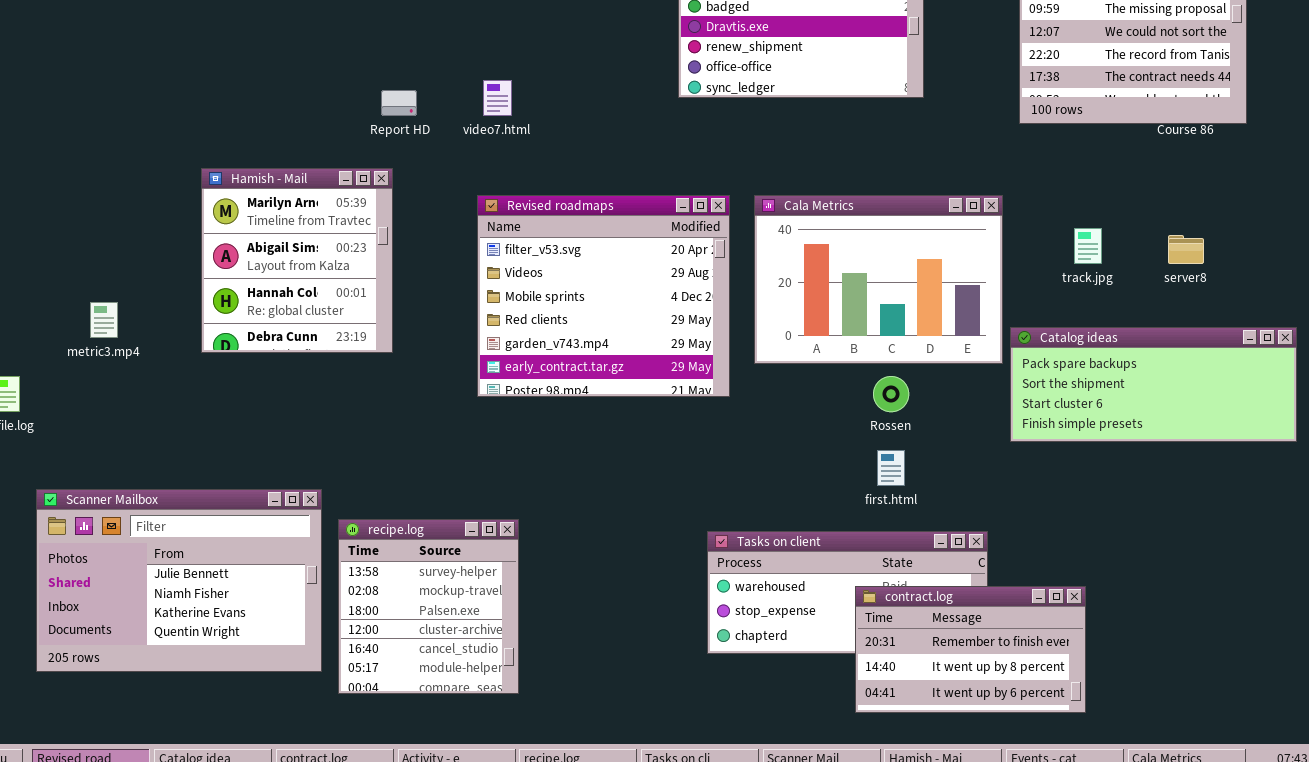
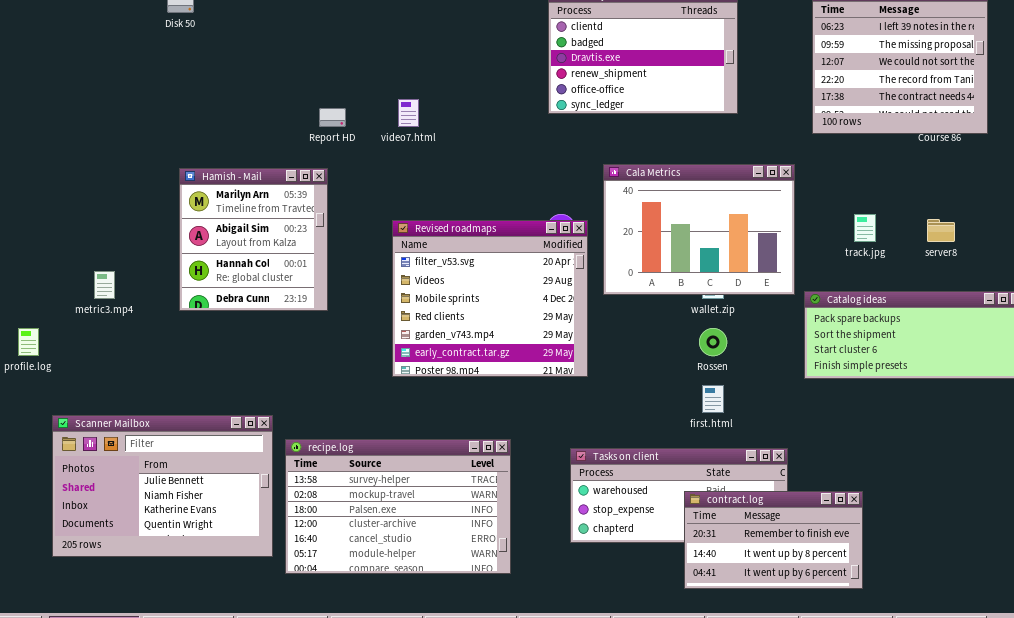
Revised roadmaps: [477,195,730,397] -> [392,220,588,377], moved
Cala Metrics: [754,195,1003,364] -> [603,164,795,295], moved
recipe.log: [338,519,519,694] -> [285,439,511,574], resized

